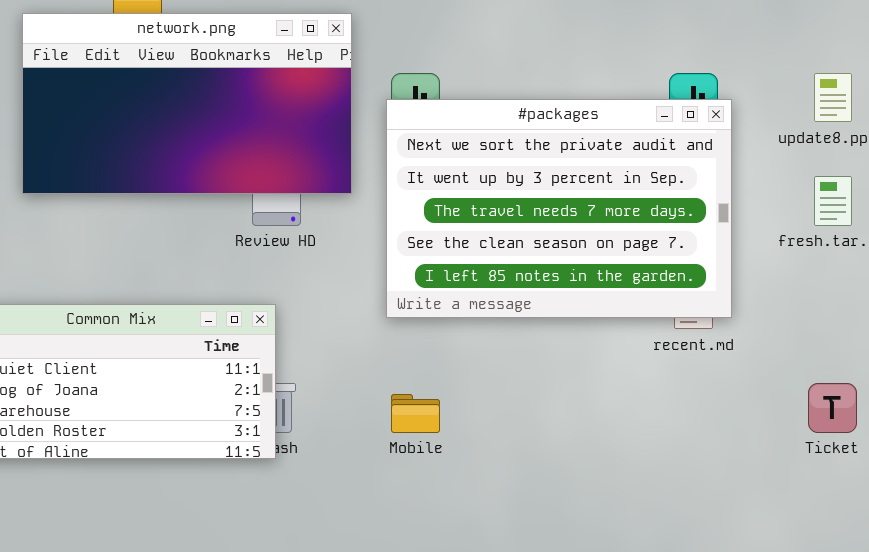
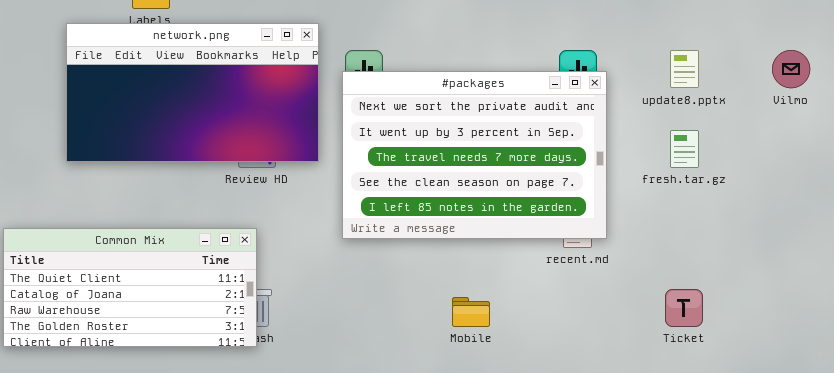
network.png: [22,13,352,194] -> [66,23,319,162], moved
Mobile: [391,394,440,433] -> [452,297,490,327], moved

